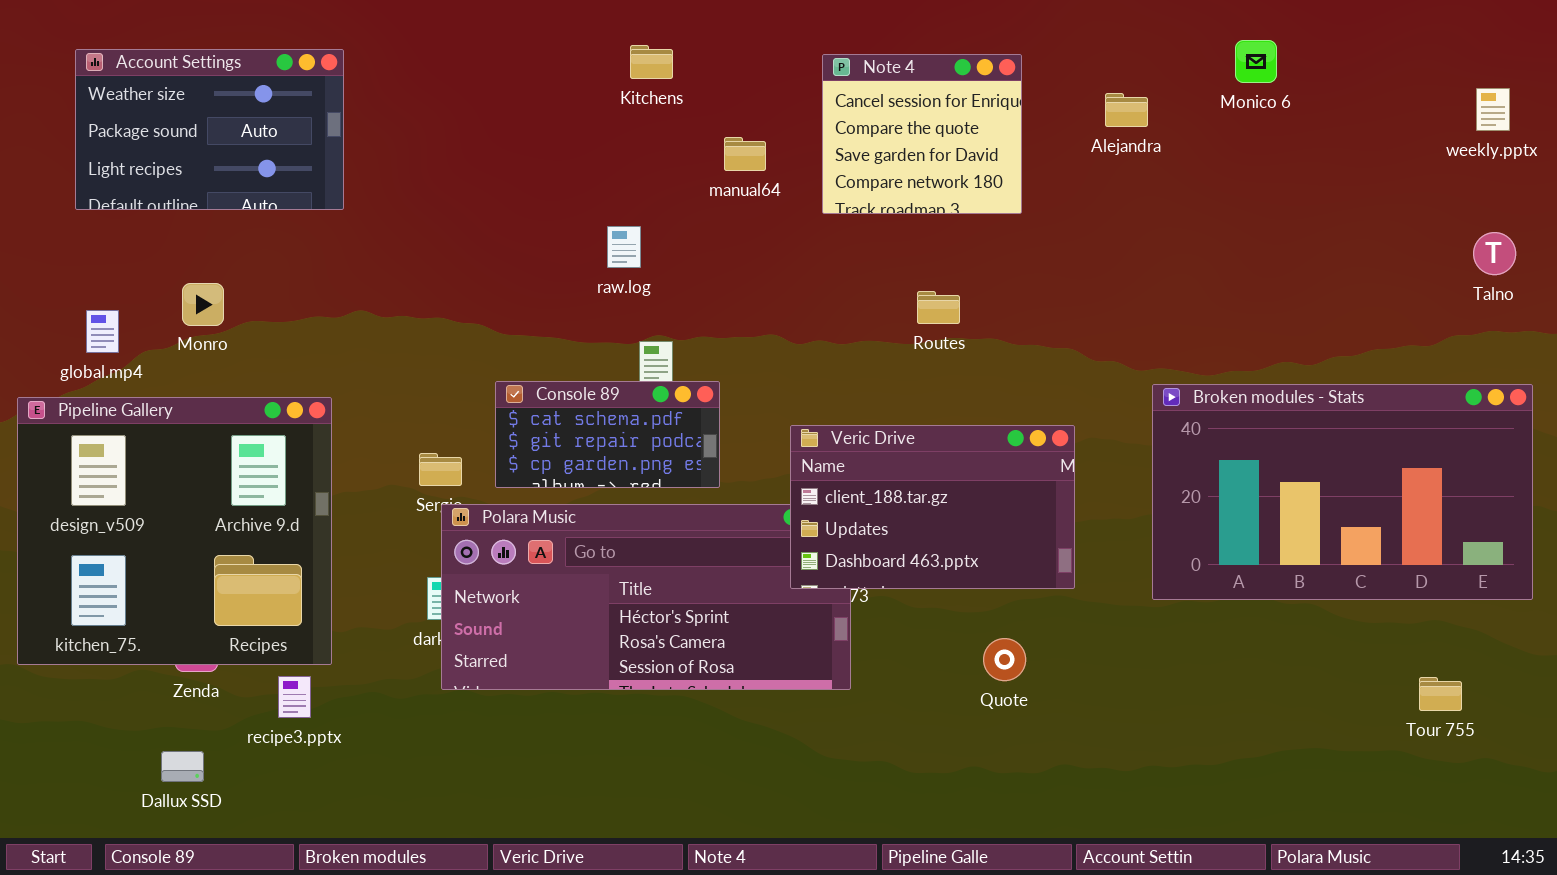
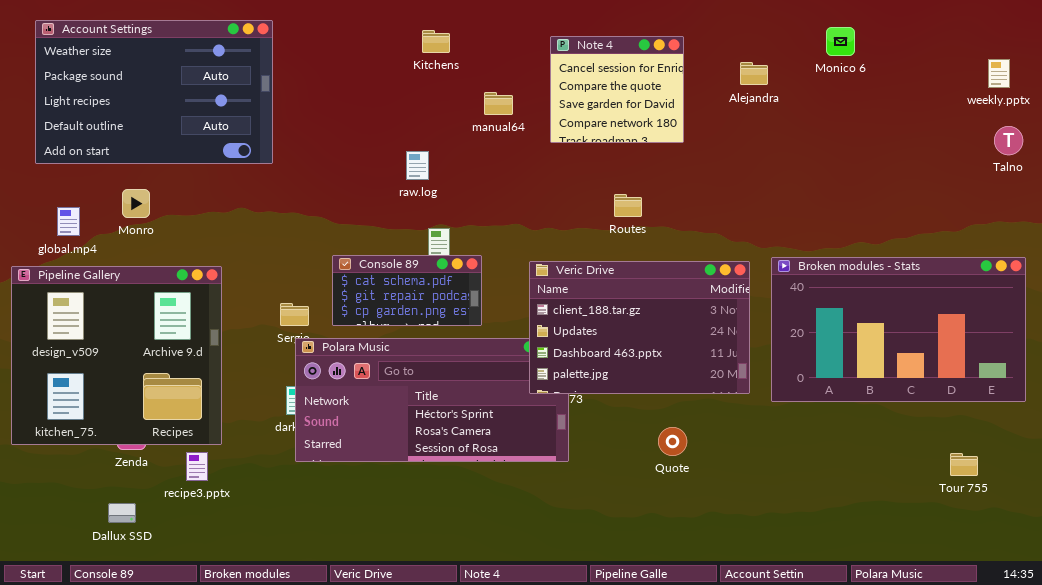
Account Settings: [75,49,344,210] -> [35,20,273,164], moved, resized
Talno: [1473,232,1516,275] -> [994,126,1023,155], moved
Veric Drive: [790,425,1075,589] -> [529,261,750,394], resized

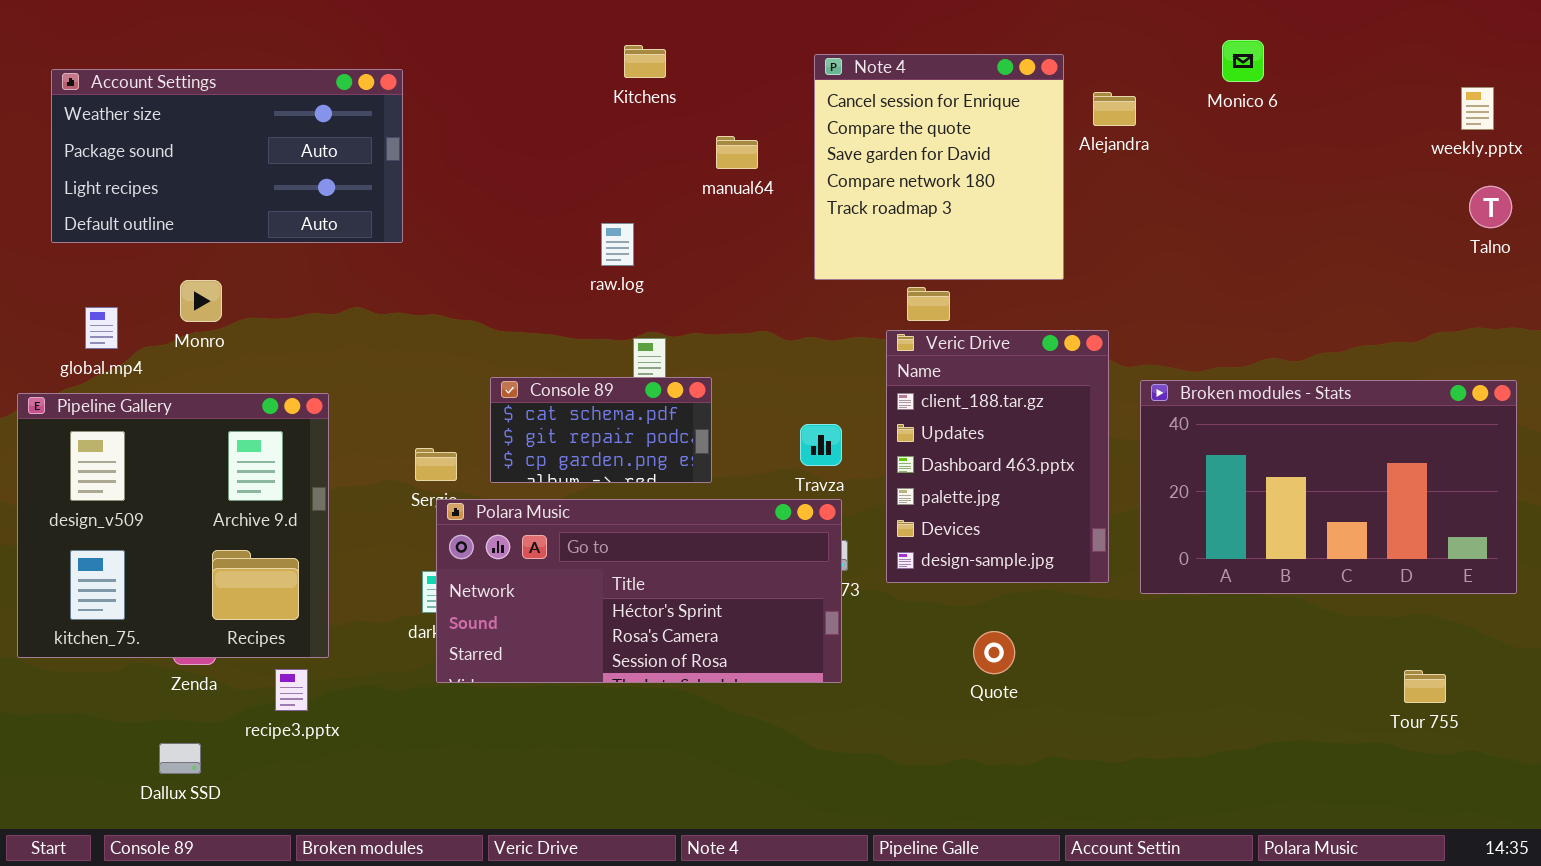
Account Settings: [35,20,273,164] -> [51,69,403,243], resized
Note 4: [550,36,684,143] -> [814,54,1064,280], resized
Veric Drive: [529,261,750,394] -> [886,330,1109,583], resized

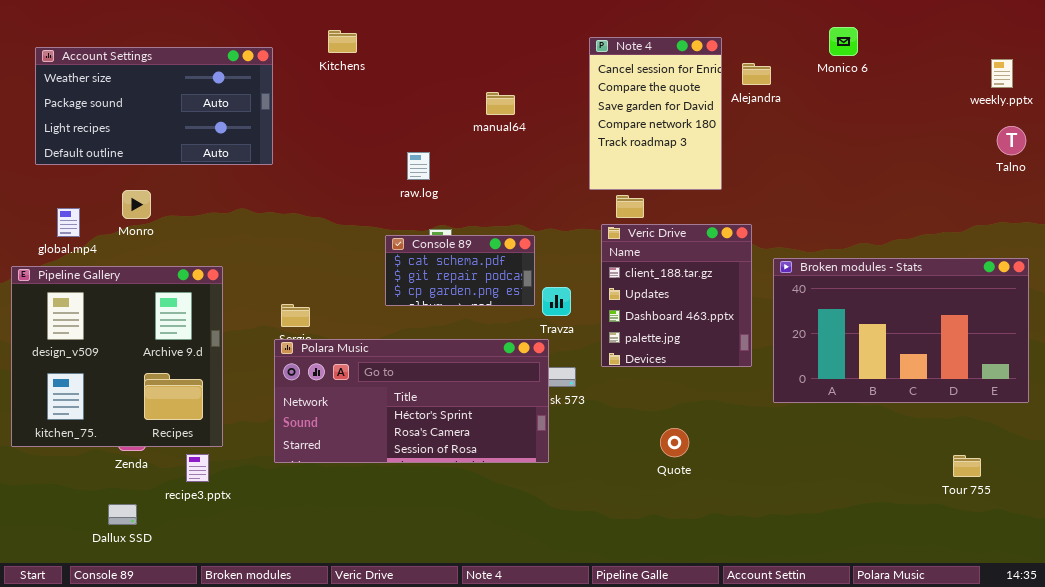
Kitchens: [624,45,666,78] -> [328,30,357,53], moved
Note 4: [814,54,1064,280] -> [589,37,722,190], resized
Veric Drive: [886,330,1109,583] -> [601,224,752,367], resized
Console 89: [490,377,712,483] -> [385,235,535,306], moved
Polara Music: [436,499,842,683] -> [274,339,549,463], moved

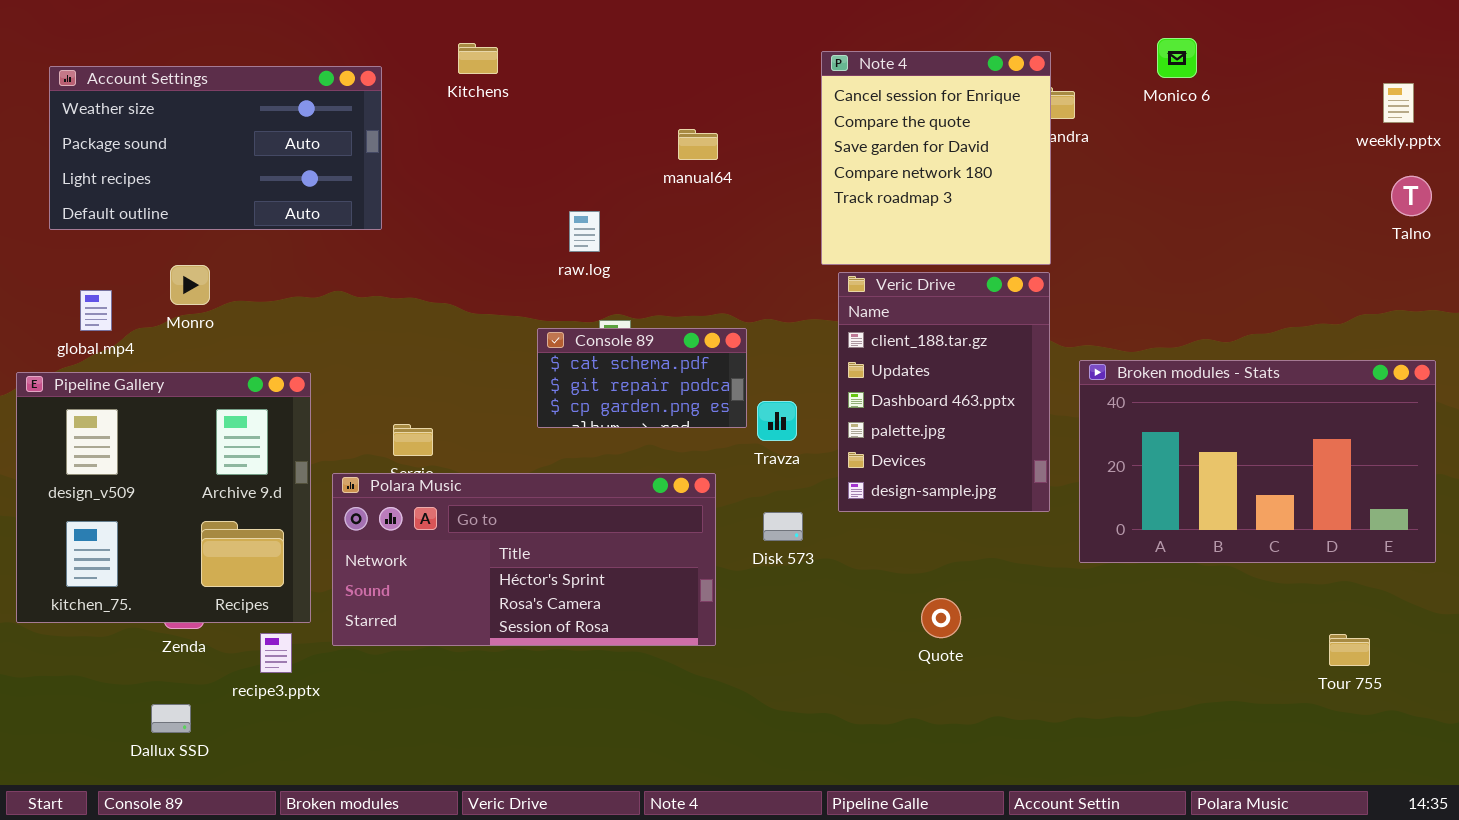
Note 4: [589,37,722,190] -> [821,51,1051,265], resized
Veric Drive: [601,224,752,367] -> [838,272,1050,512], resized
Polara Music: [274,339,549,463] -> [332,473,716,646], moved

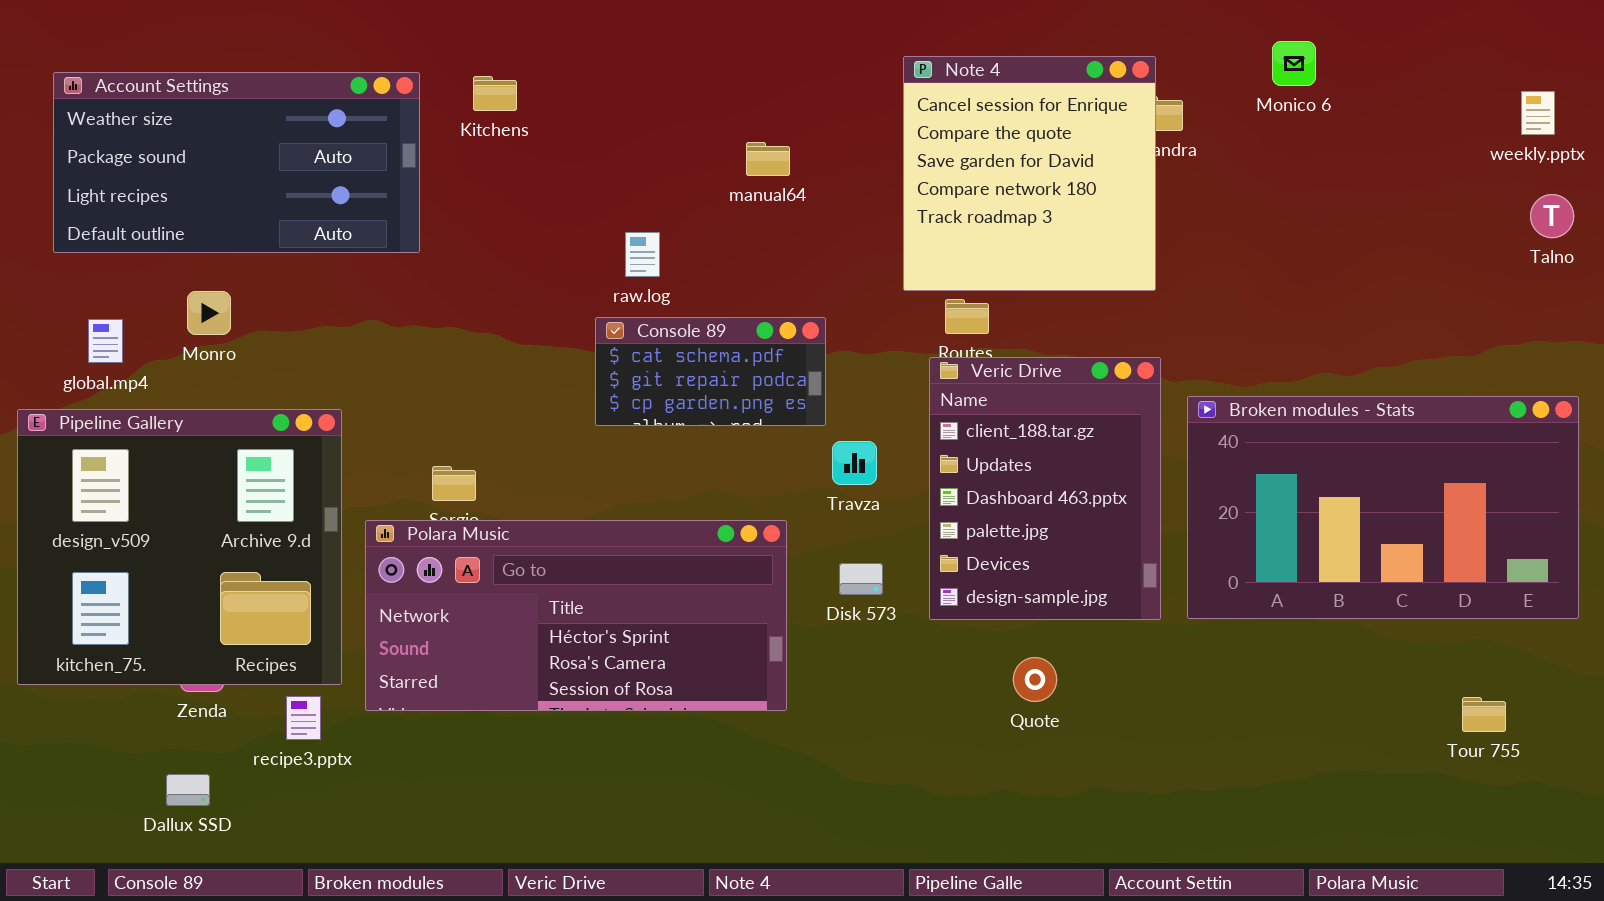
Kitchens: [458,43,498,74] -> [473,76,517,111], moved
Veric Drive: [838,272,1050,512] -> [929,357,1161,620], moved
Console 89: [537,328,747,428] -> [595,317,826,426], moved

